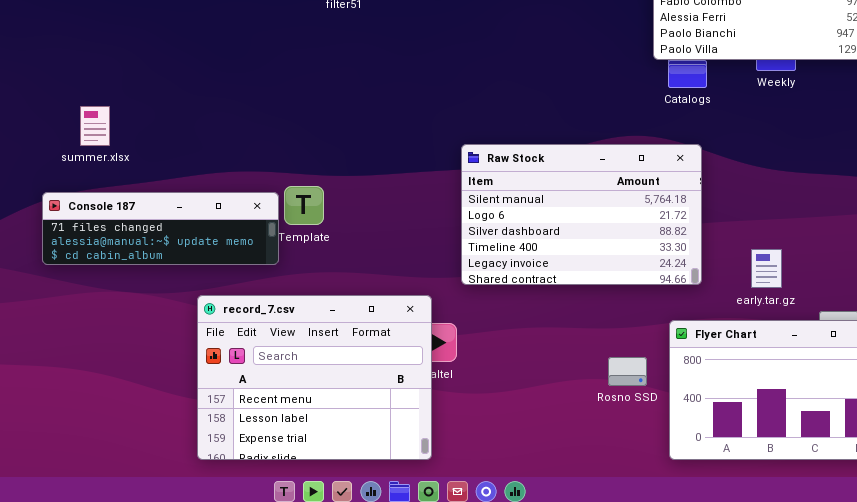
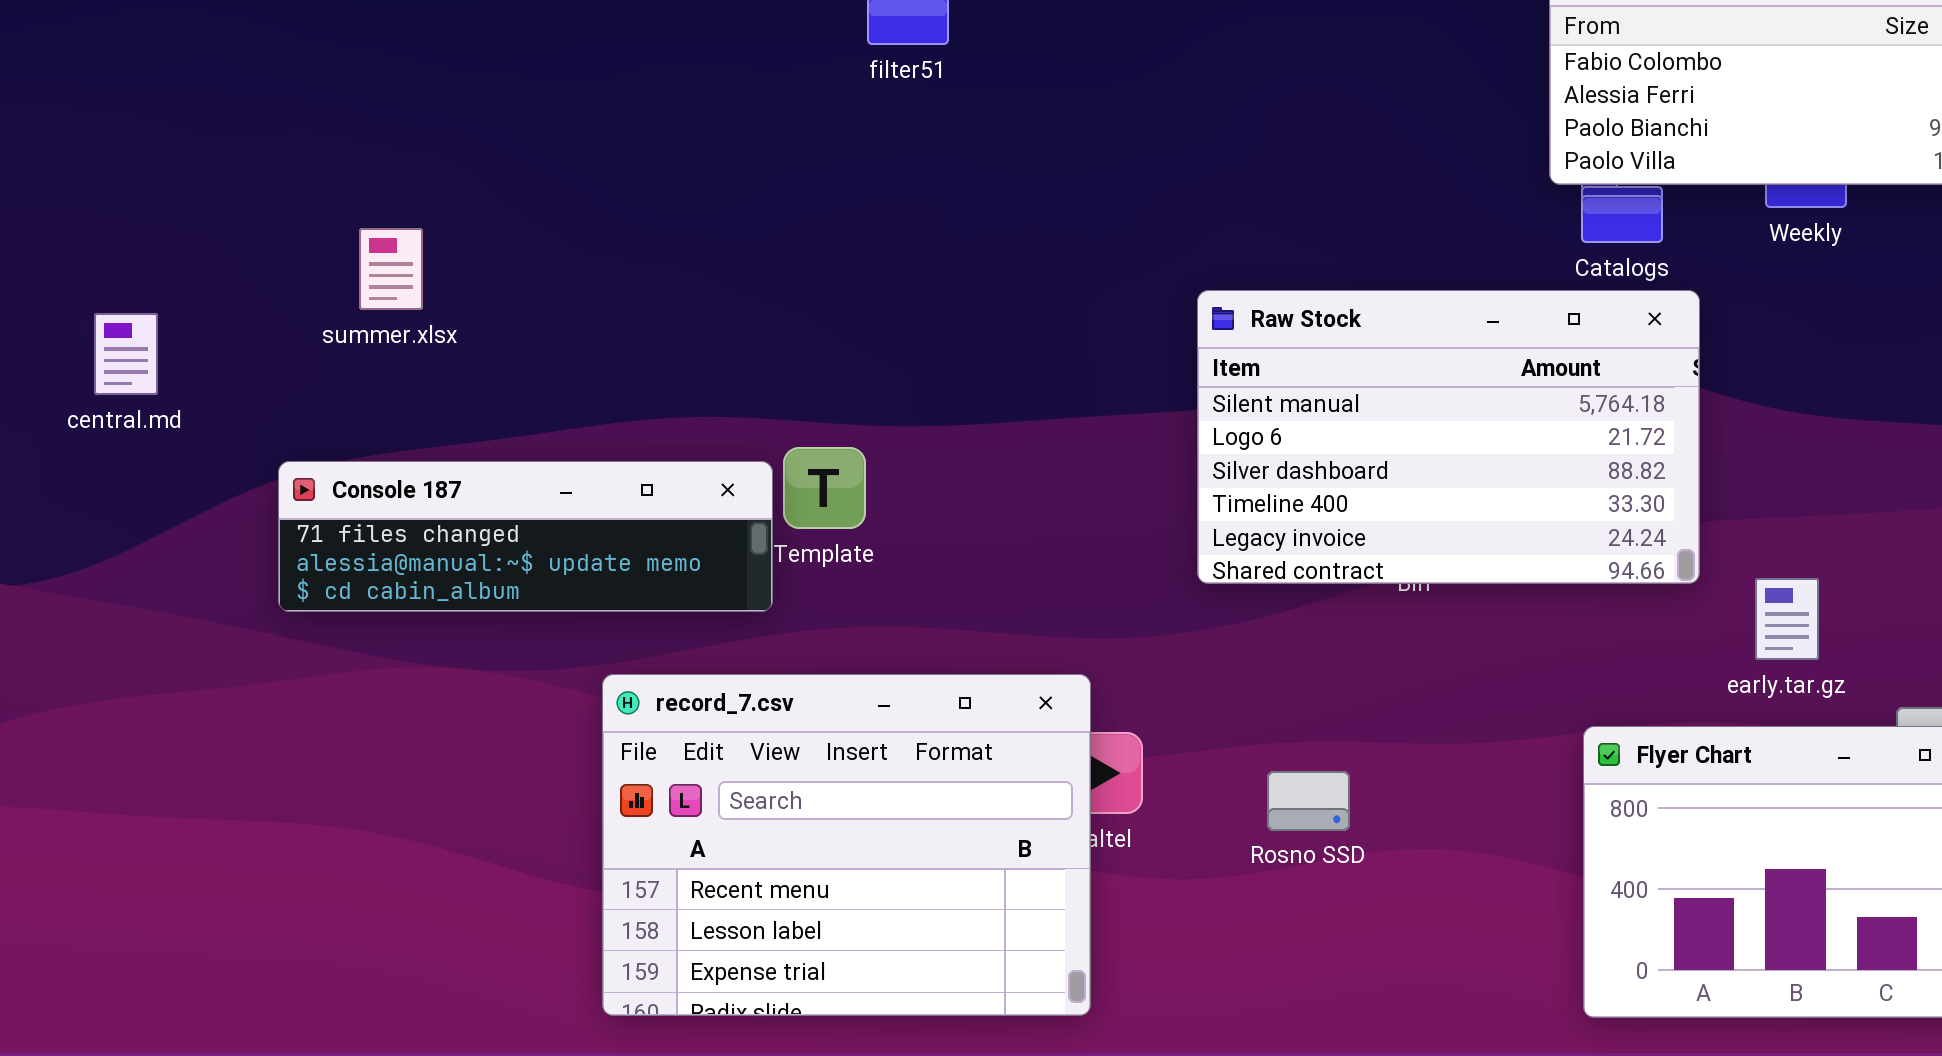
summer.xlsx: [80,106,110,146] -> [359,228,423,310], moved
Raw Stock: [461,144,702,285] -> [1197,290,1700,584], moved
Rosno SSD: [608,357,647,386] -> [1267,771,1350,831], moved

